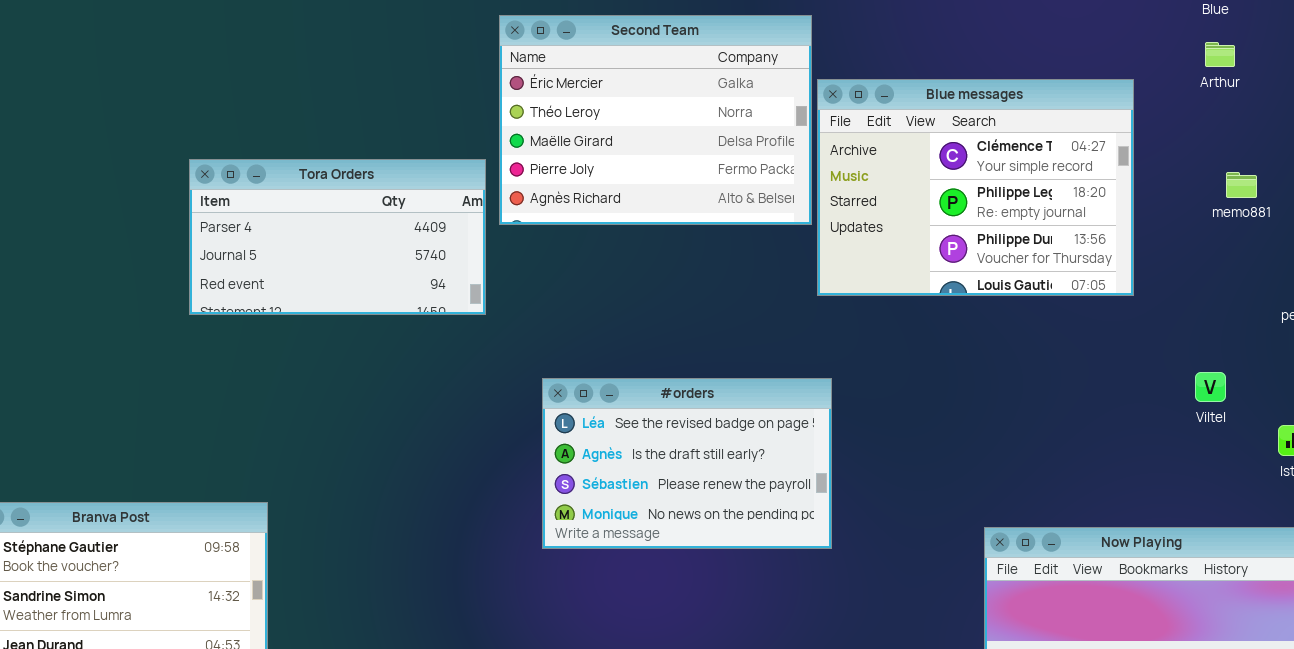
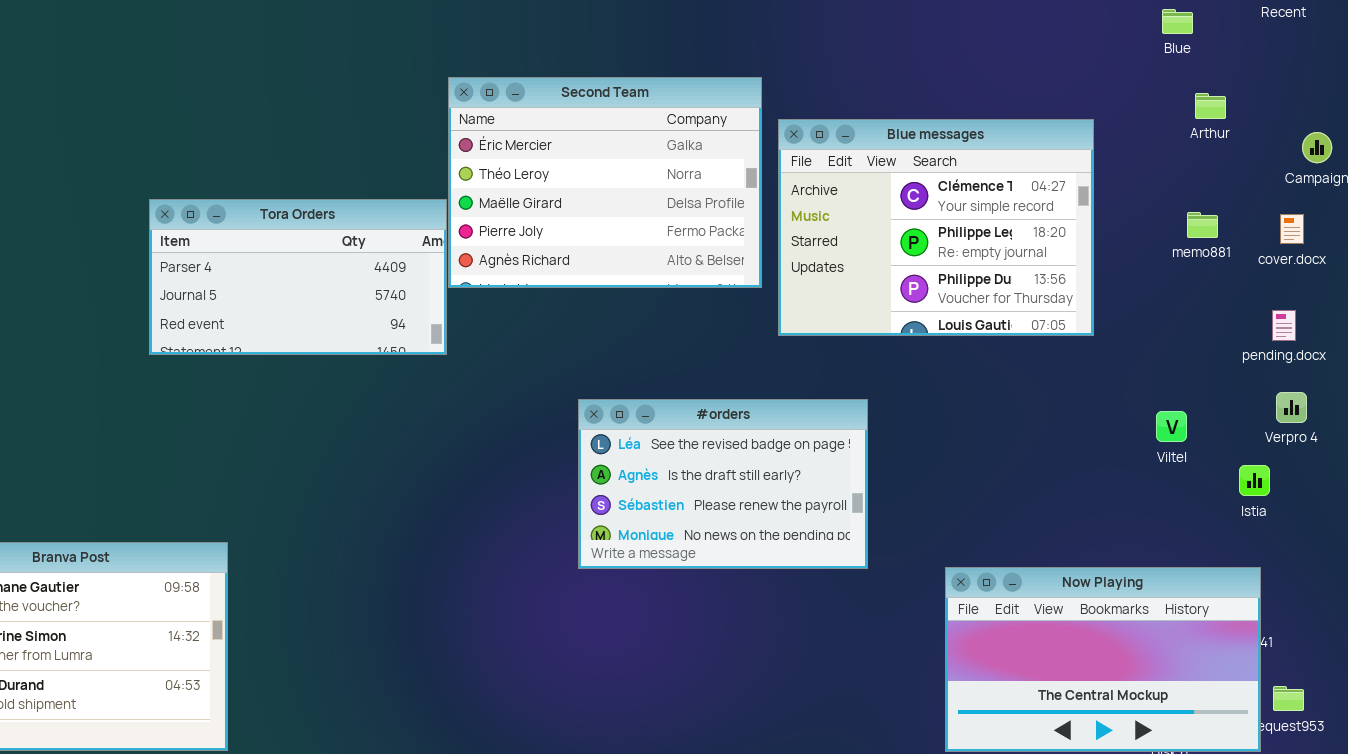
Second Team: [499,15,812,225] -> [448,77,762,288], moved
Arthur: [1205,42,1235,67] -> [1195,93,1226,119], moved
#orders: [542,378,832,549] -> [578,399,868,569], moved

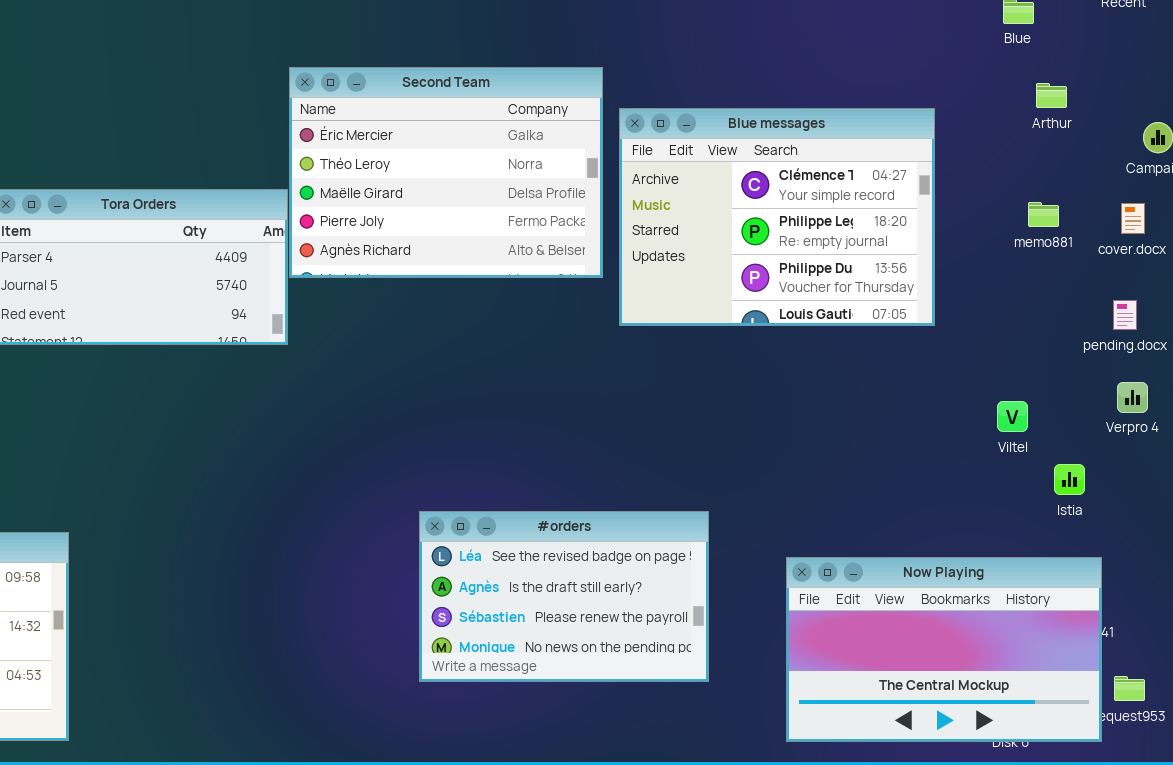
#orders: [578,399,868,569] -> [419,511,709,682], moved
Istia: [1239,465,1270,496] -> [1054,464,1085,495], moved

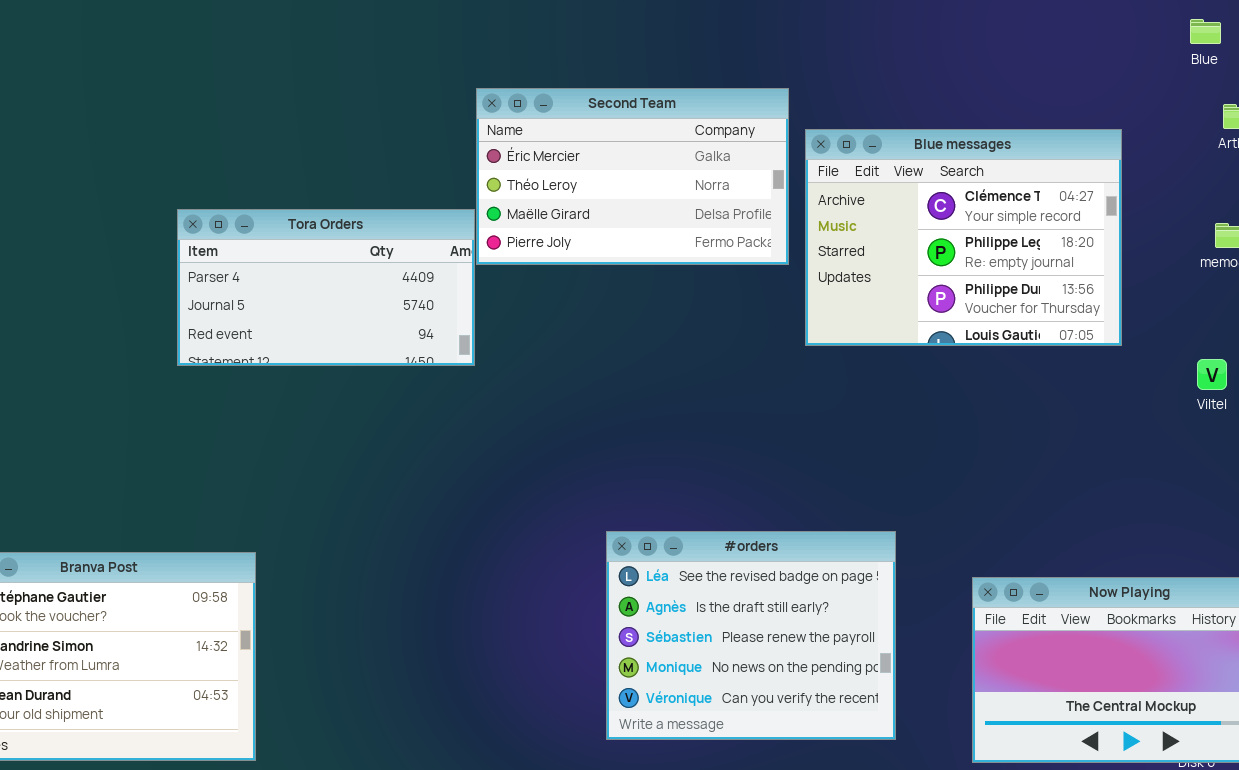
Second Team: [289,67,603,278] -> [476,88,789,265], resized
Viltel: [997,401,1028,432] -> [1197,359,1227,390], moved
#orders: [419,511,709,682] -> [606,531,896,740], resized

